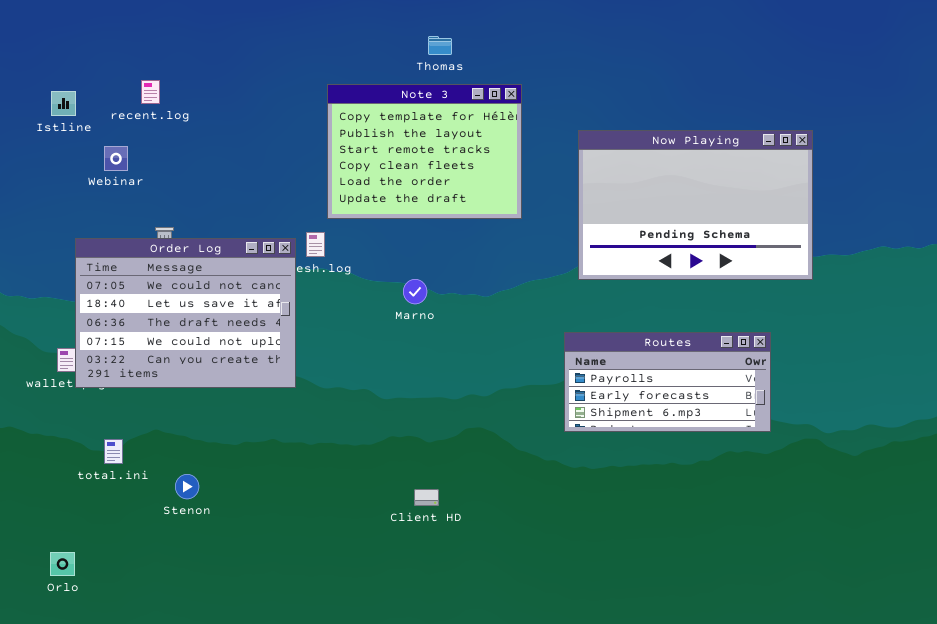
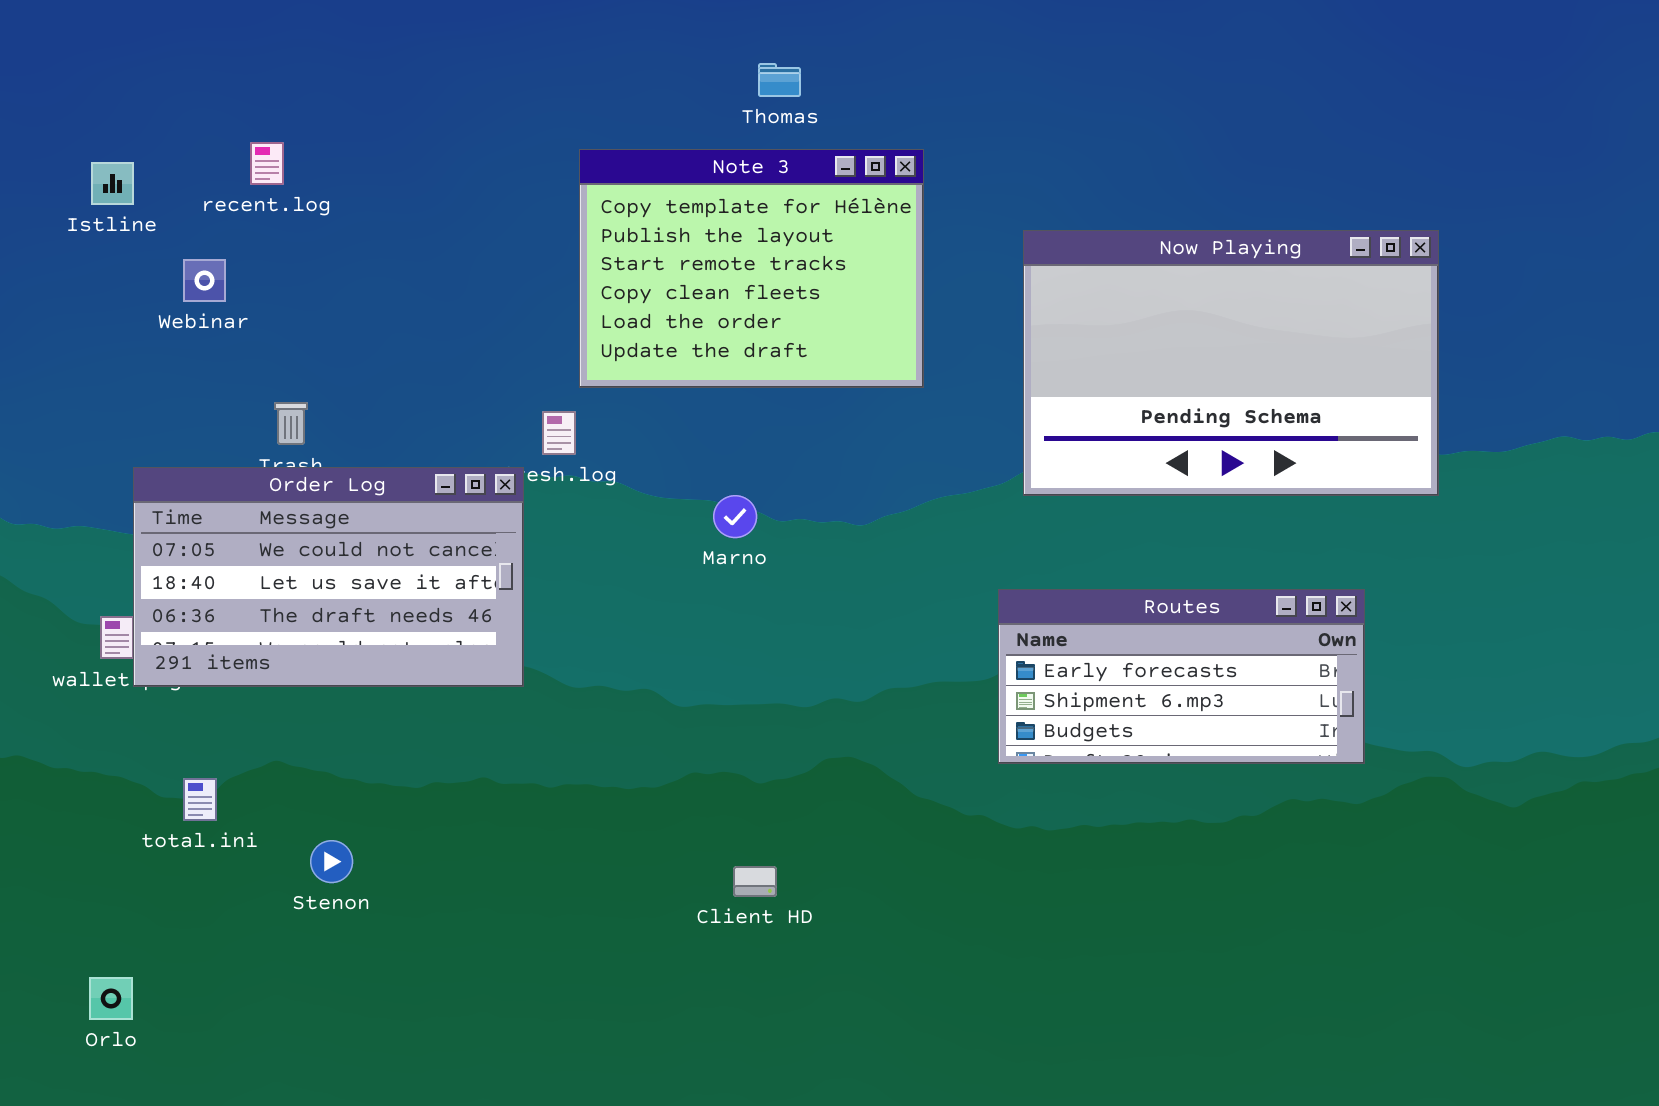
Order Log: [75,238,296,388] -> [133,467,524,687], resized
Routes: [564,332,771,432] -> [998,589,1365,764], scrolled down 1 row

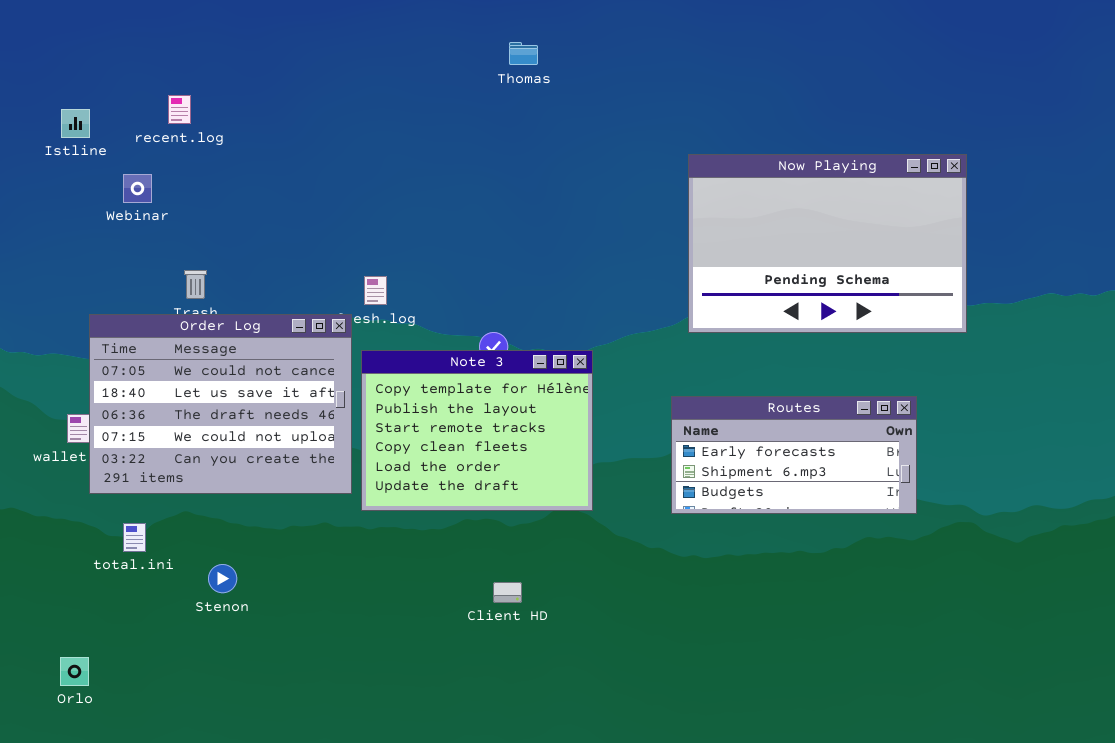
Note 3: [579,149,924,388] -> [361,350,593,511], moved
Order Log: [133,467,524,687] -> [89,314,352,494], resized

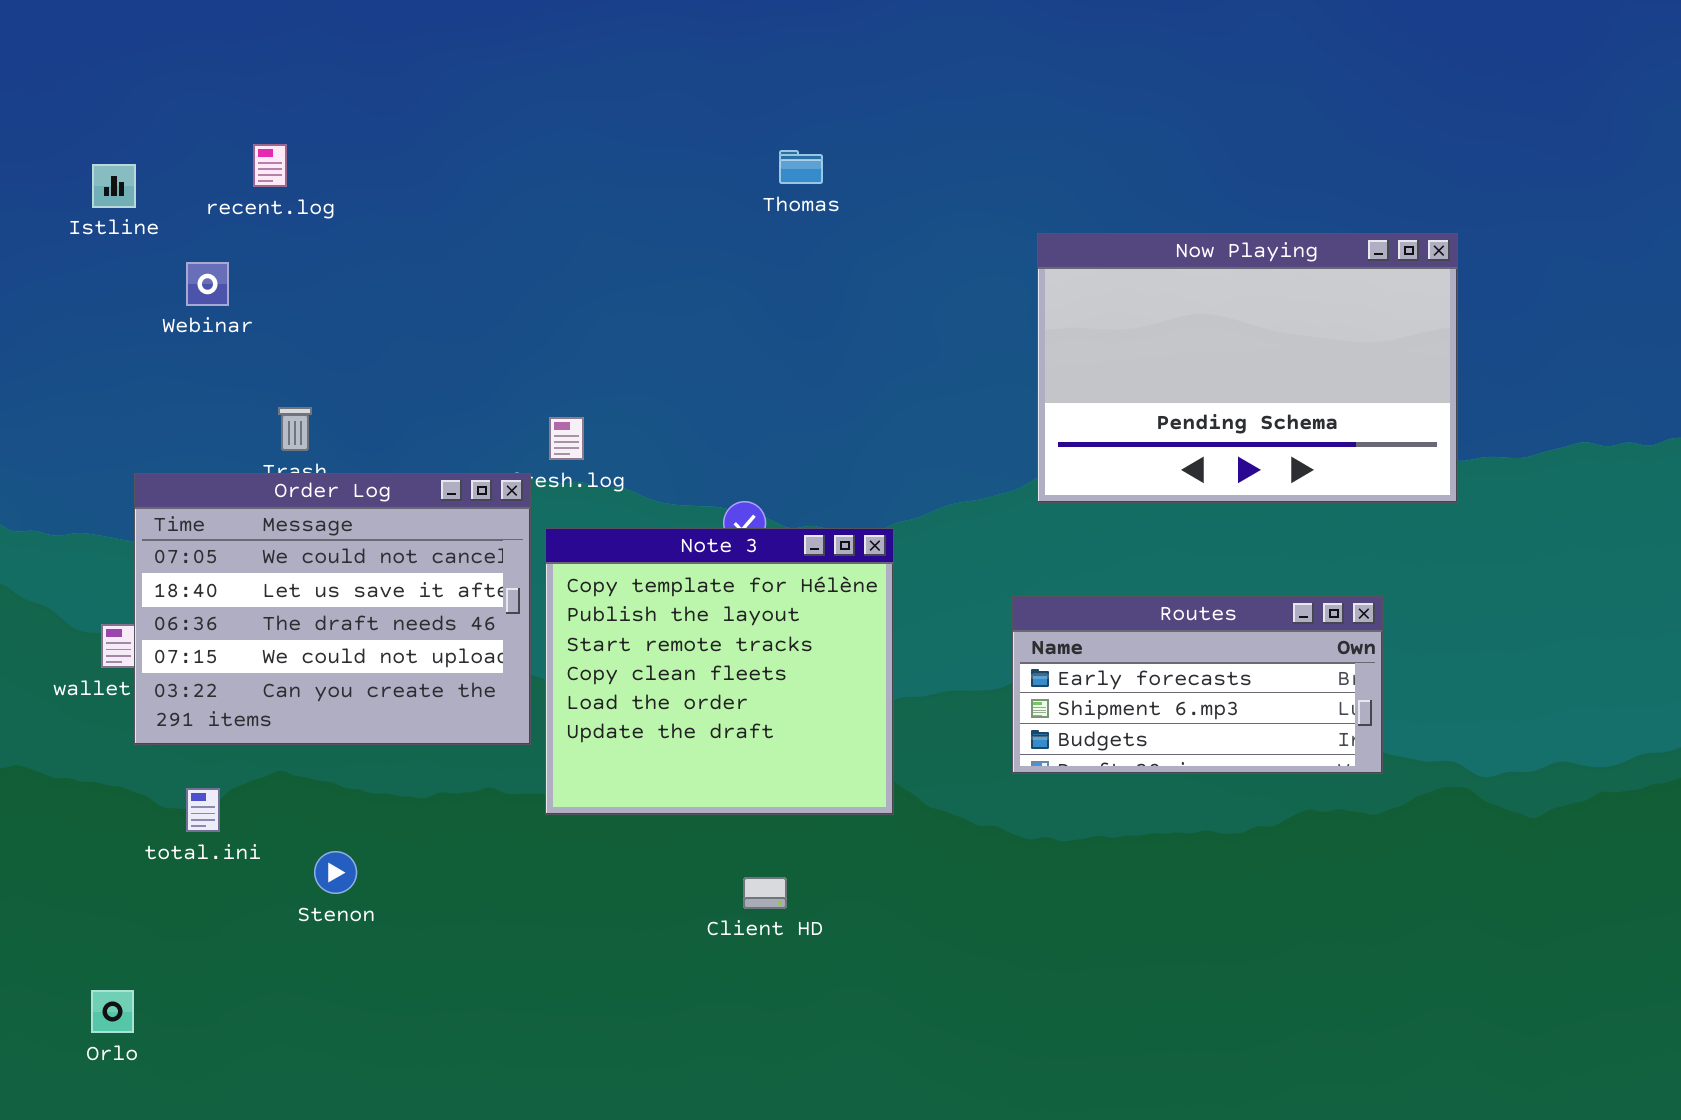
Thomas: [509,42,538,65] -> [779,150,823,184], moved
Note 3: [361,350,593,511] -> [545,528,894,815], resized

